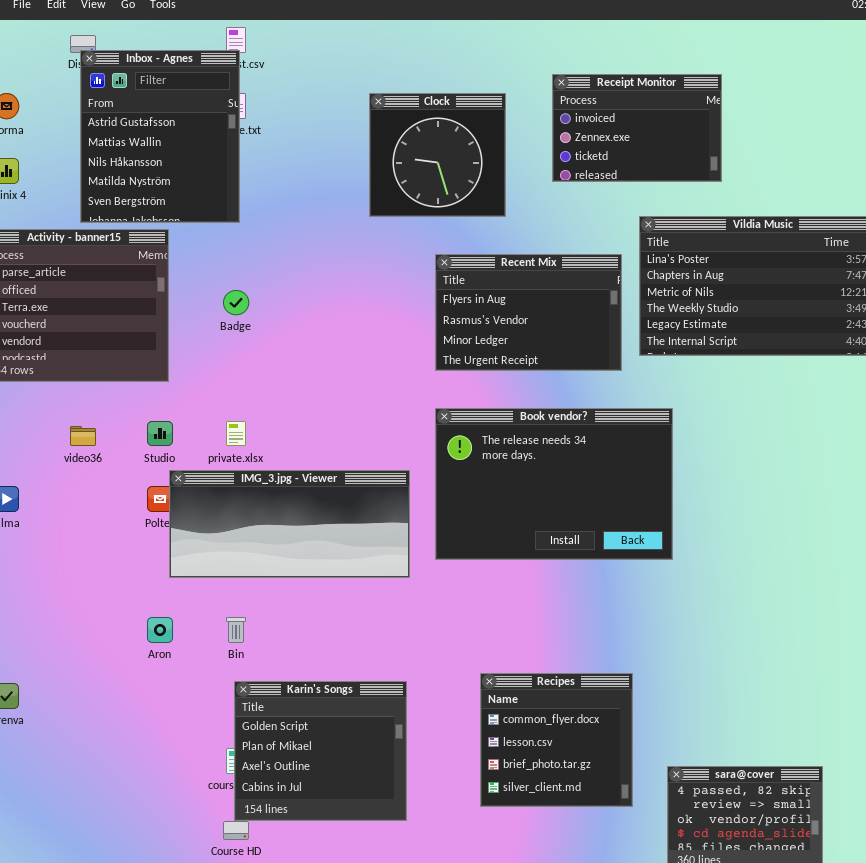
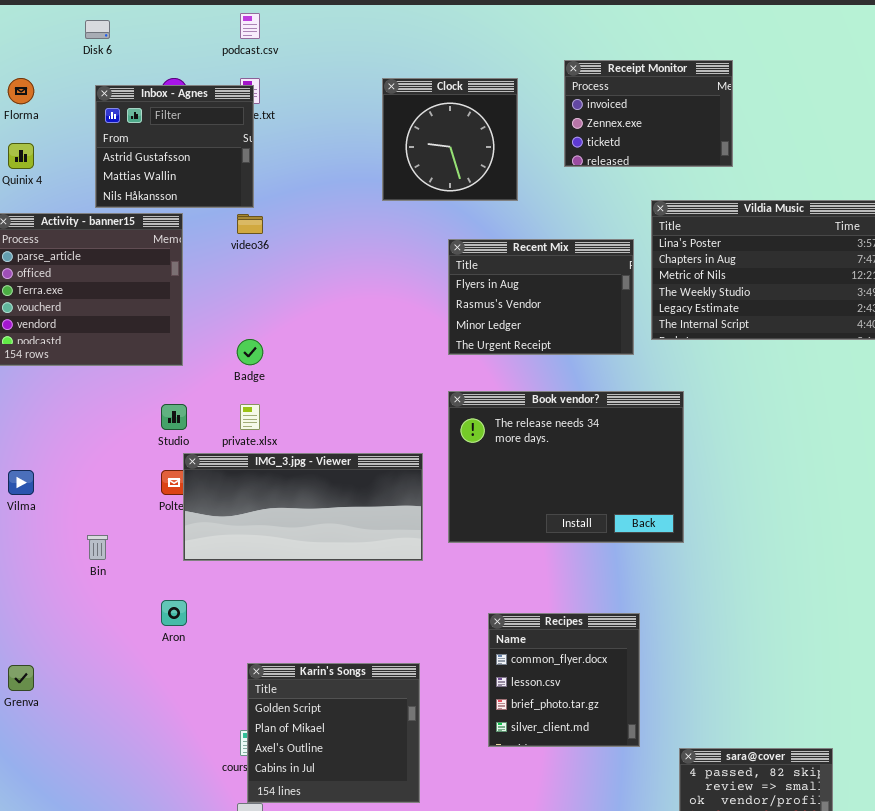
Inbox - Agnes: [80,50,240,223] -> [95,85,254,208], resized
Badge: [223,290,249,315] -> [237,339,263,365], moved
video36: [70,426,96,446] -> [237,214,263,234], moved
Bin: [226,617,246,643] -> [87,535,108,560], moved
Recipes: [480,673,633,807] -> [488,613,640,747], moved

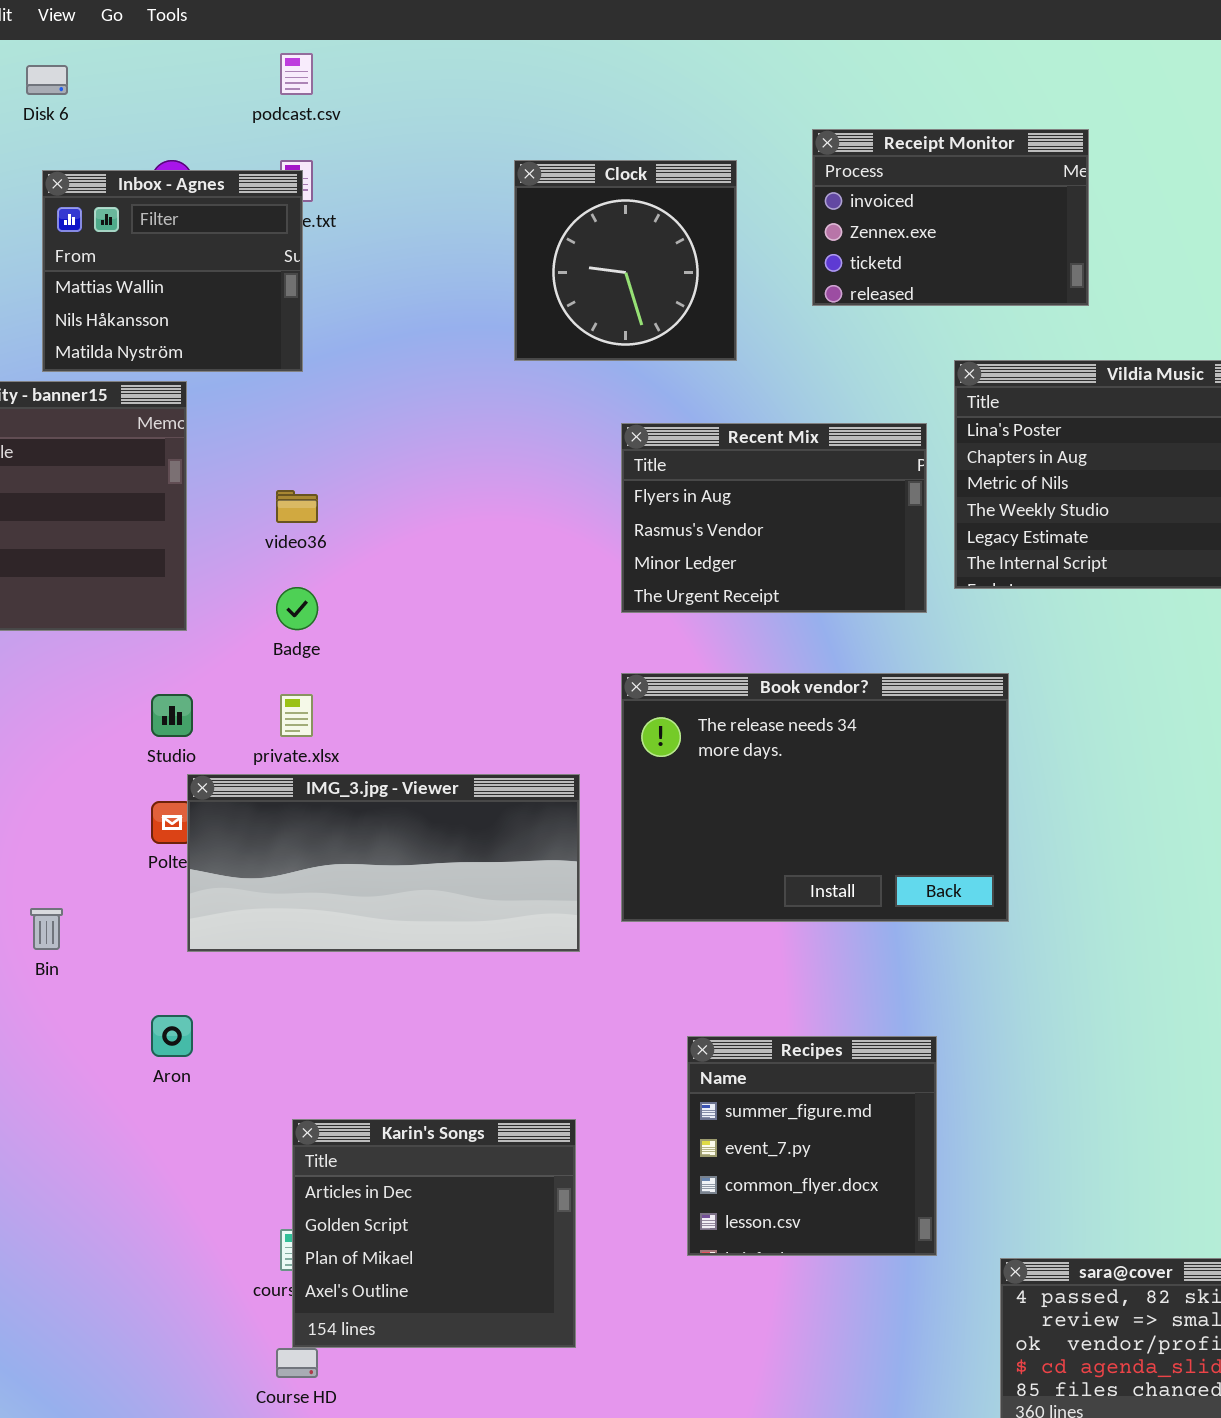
Inbox - Agnes: [95,85,254,208] -> [42,170,303,372], scrolled down 1 row
video36: [237,214,263,234] -> [276,490,318,523], moved
Recipes: [488,613,640,747] -> [687,1036,937,1256], scrolled up 2 rows
Karin's Songs: [247,663,420,803] -> [292,1119,576,1348], scrolled up 1 row

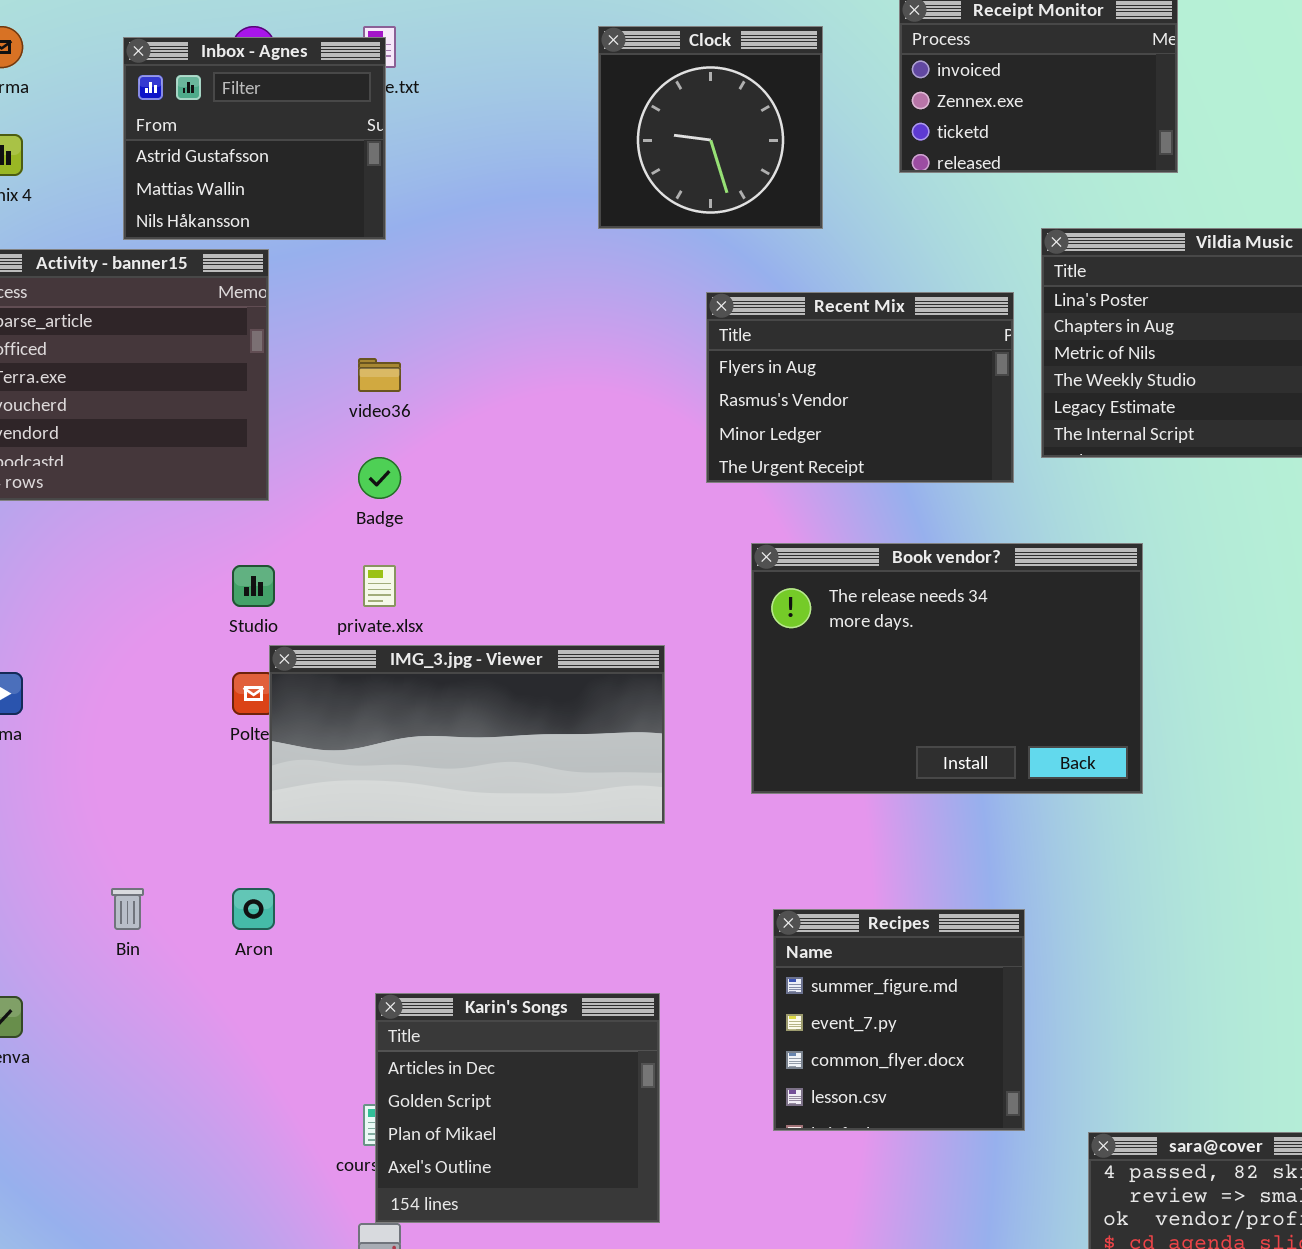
Inbox - Agnes: [42,170,303,372] -> [123,37,386,240], scrolled up 1 row
Book vendor?: [621,673,1009,922] -> [751,543,1143,794], moved
Bin: [30,908,63,950] -> [111,888,144,930], moved

